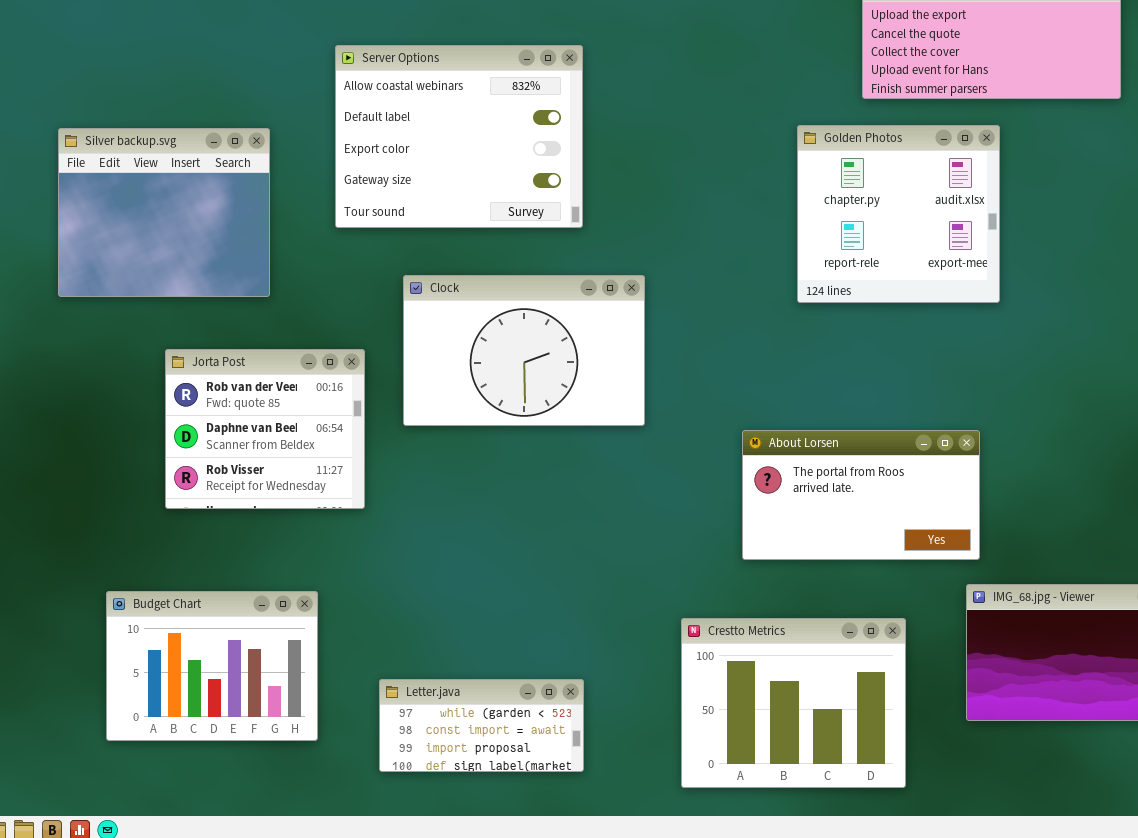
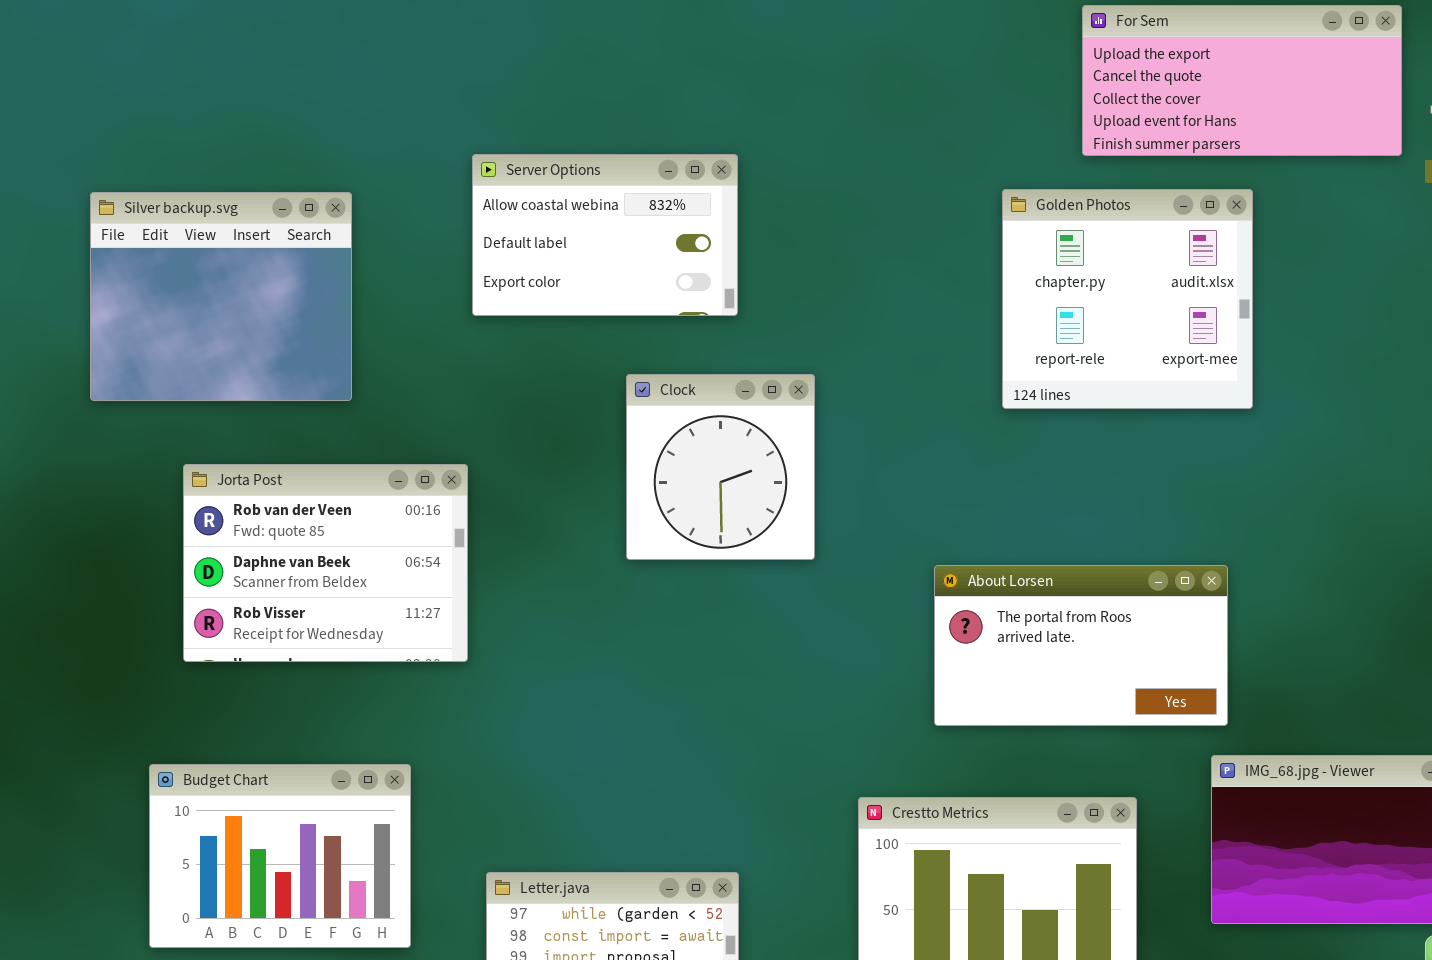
Server Options: [335,45,583,228] -> [472,154,738,316], resized
Clock: [403,275,645,426] -> [626,374,815,560], resized
Jorta Post: [165,349,365,509] -> [183,464,468,662], resized

